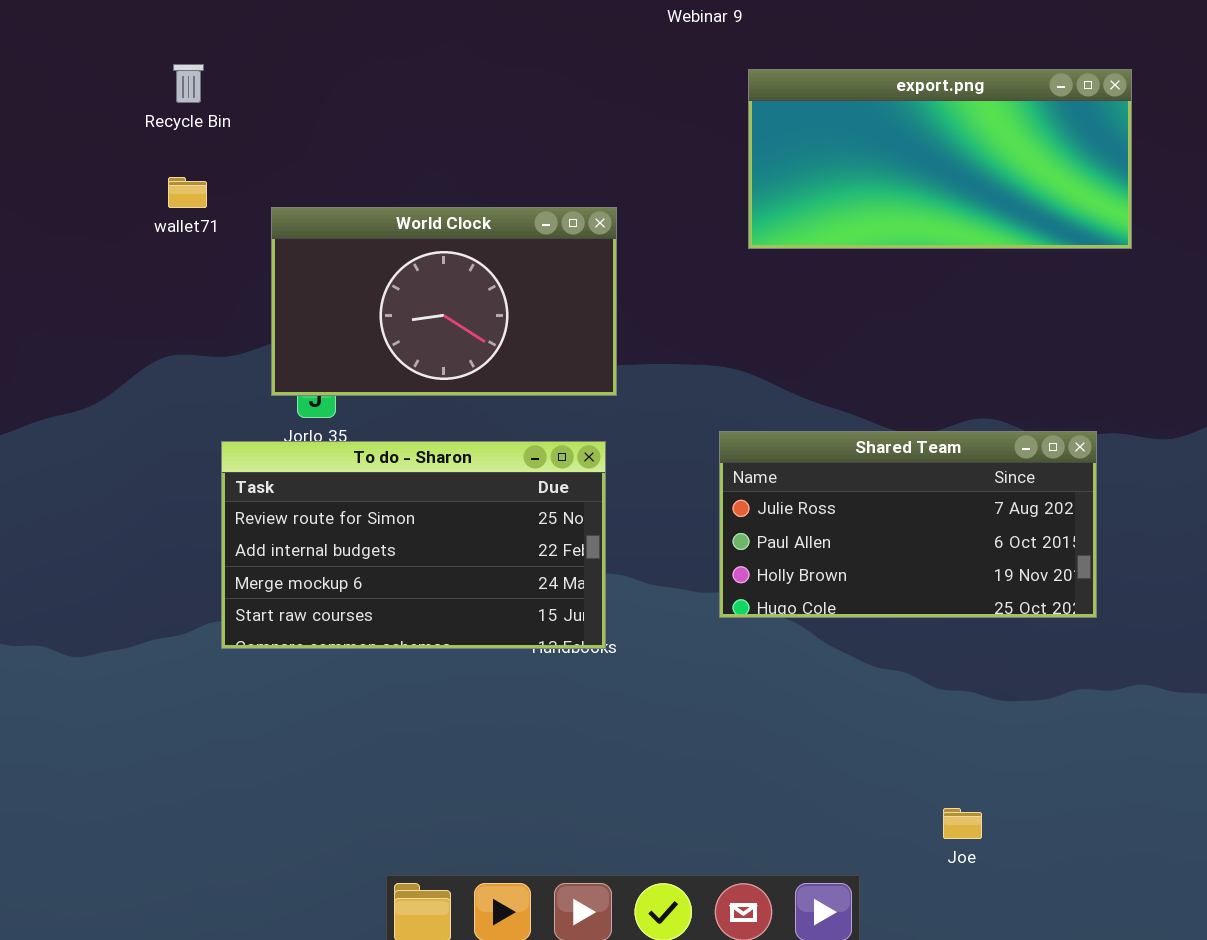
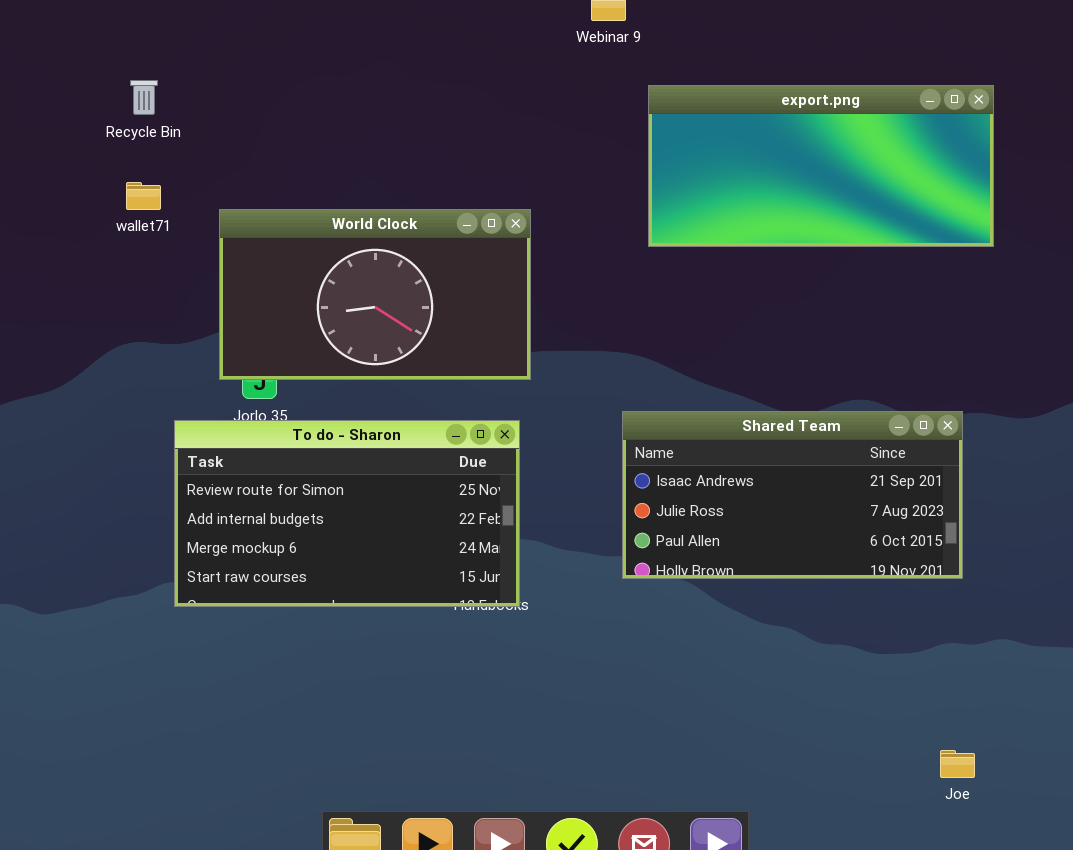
Shared Team: [719,431,1097,618] -> [622,411,963,579], scrolled up 1 row
Joe: [943,808,982,839] -> [940,750,975,778], moved

